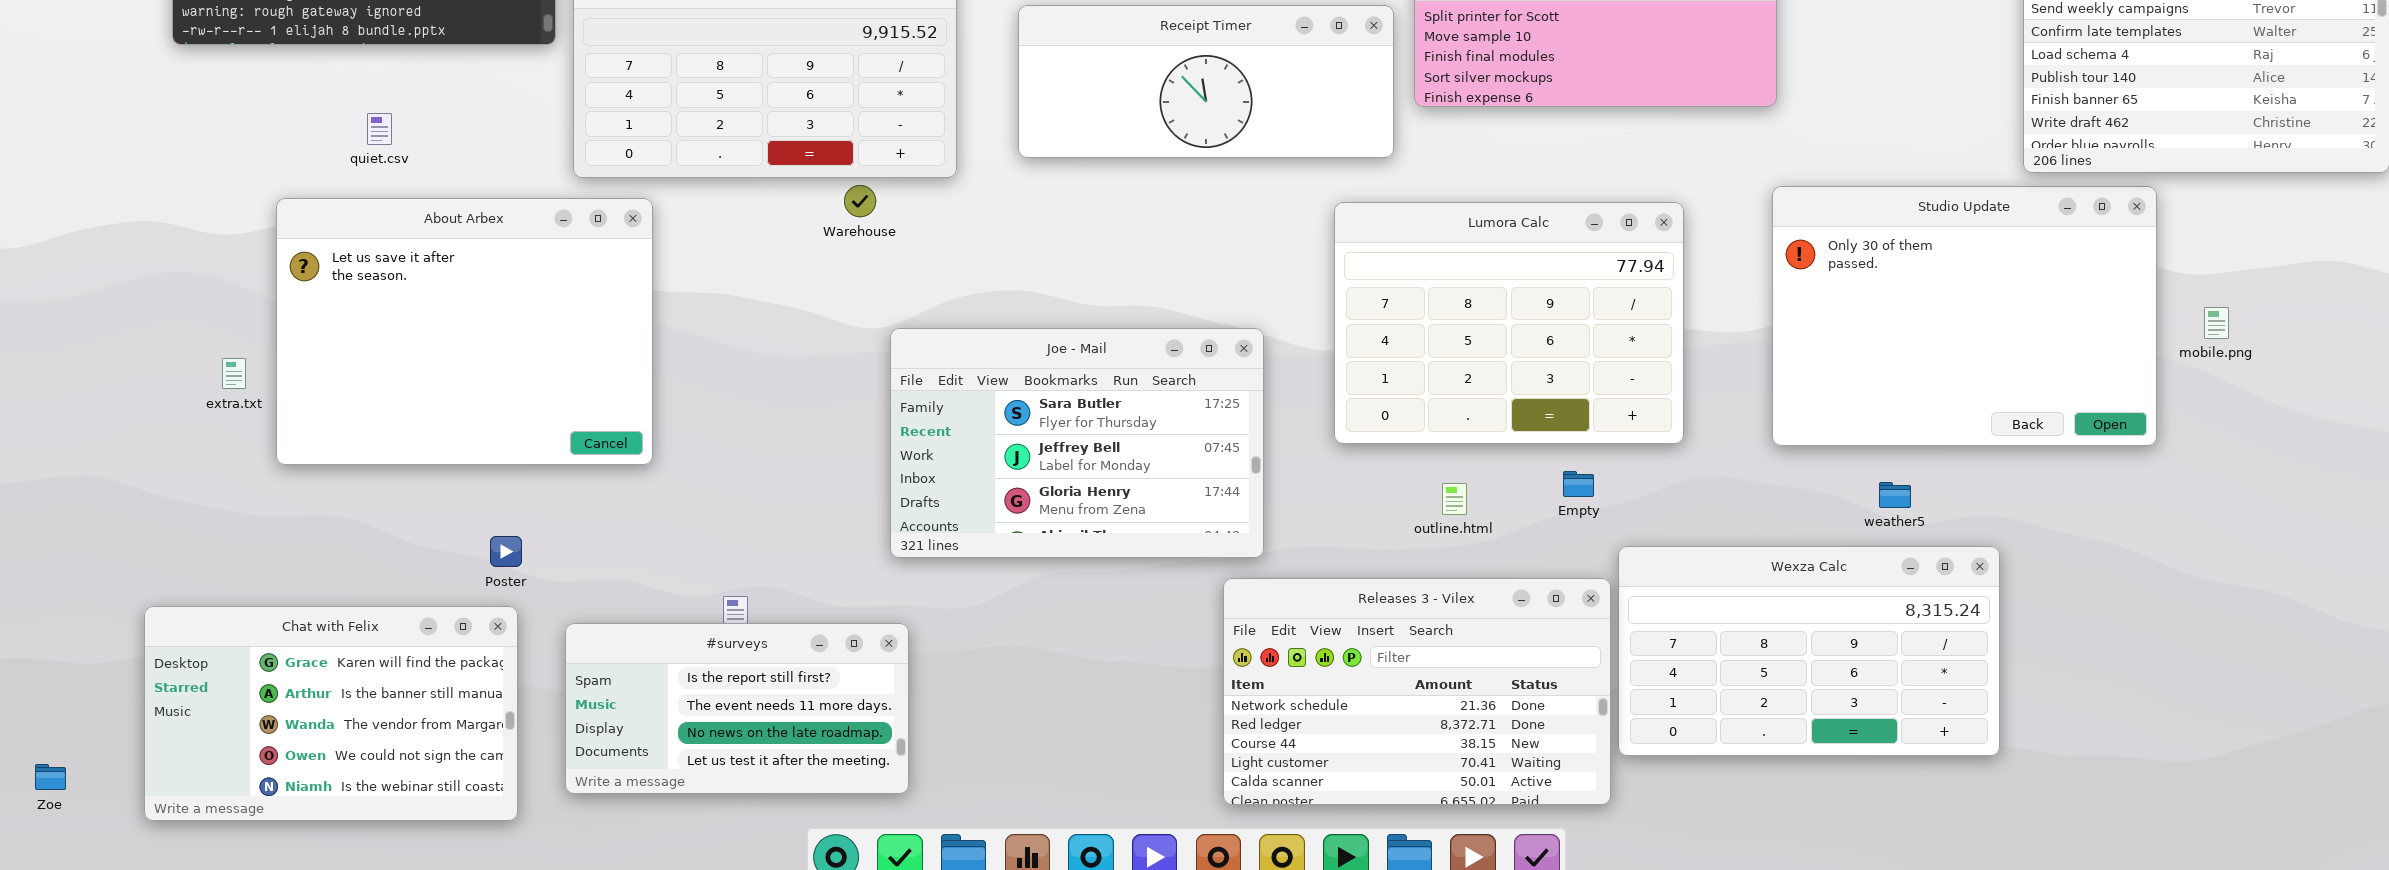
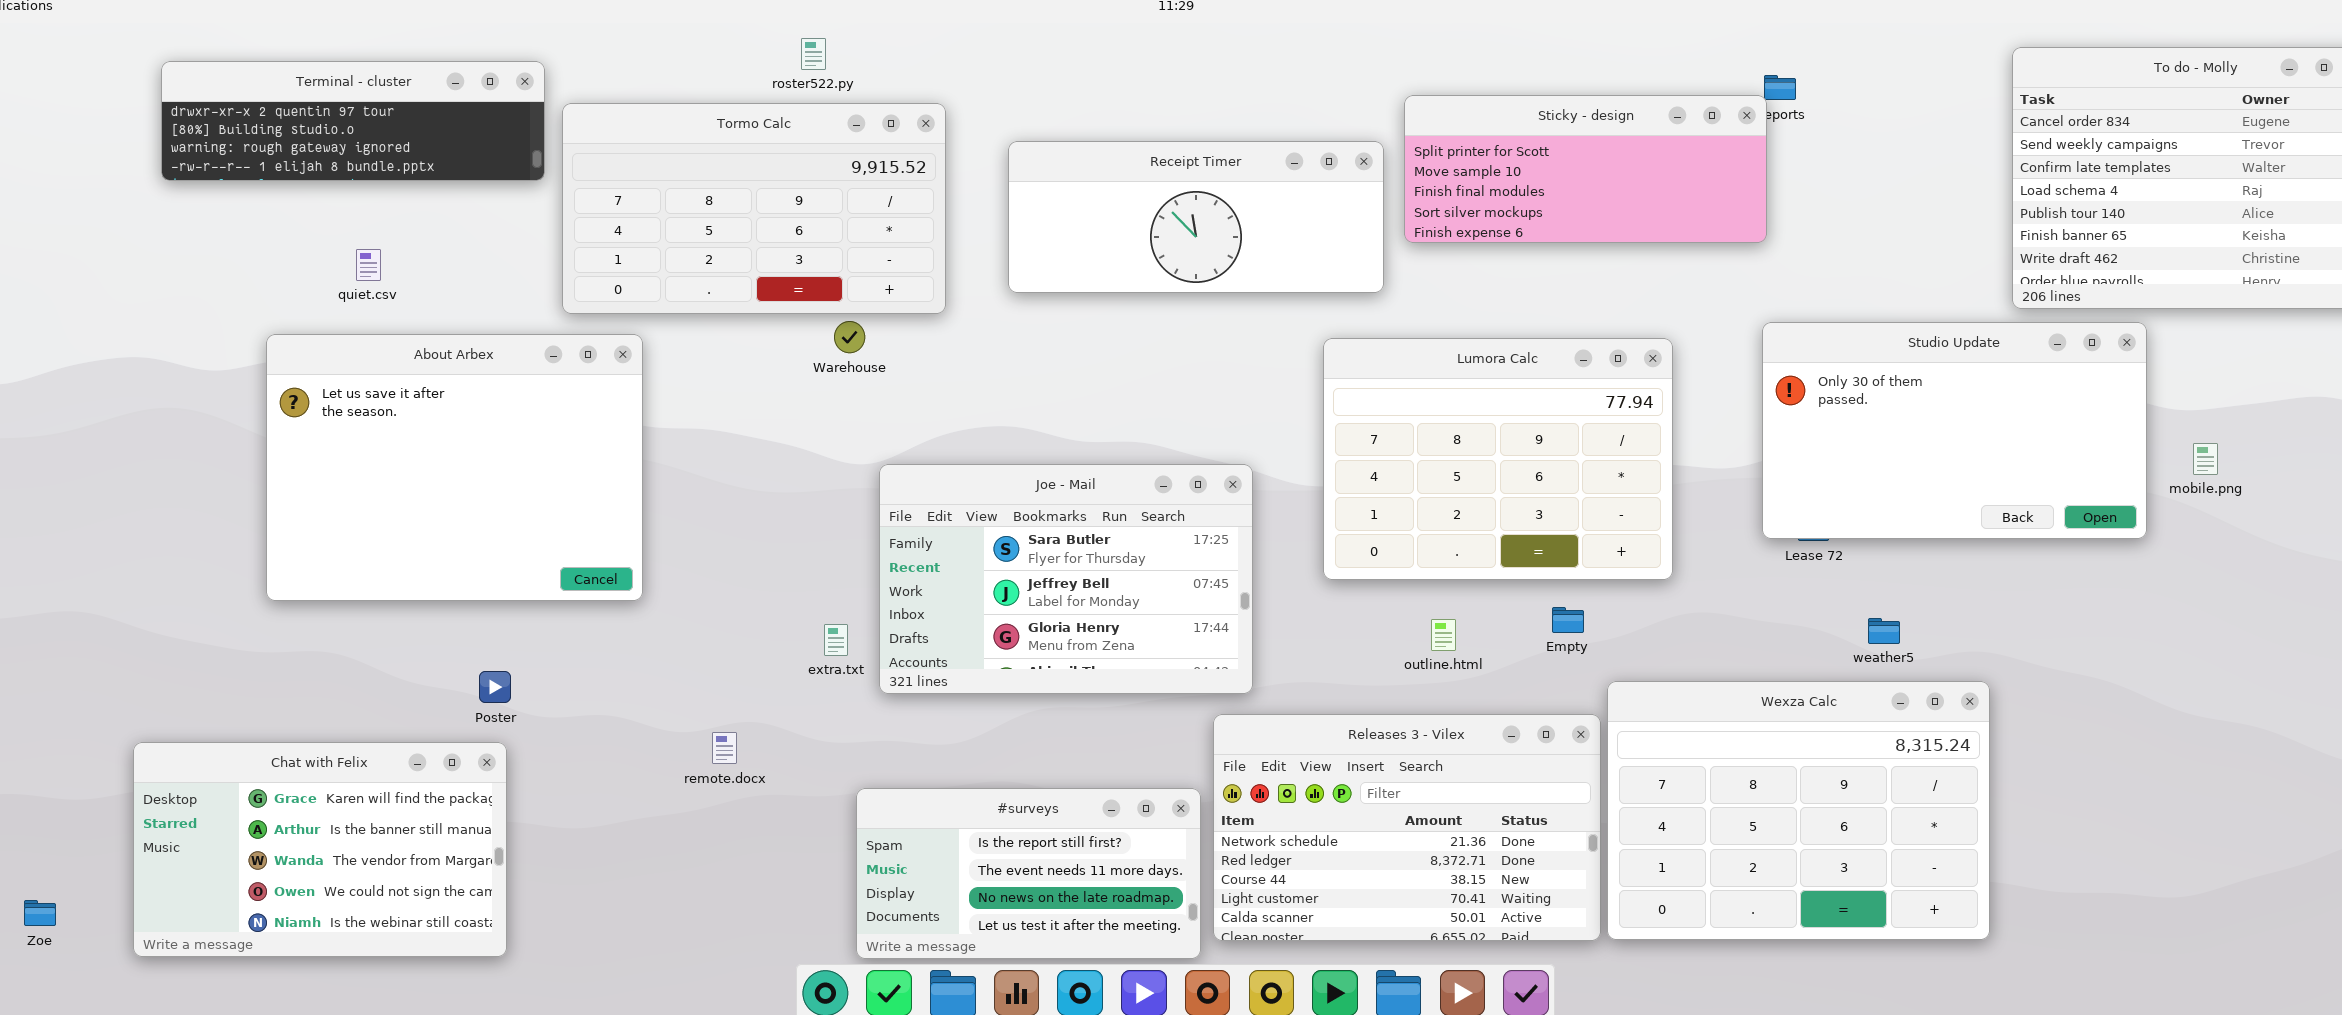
Studio Update: [1772,186,2157,446] -> [1762,322,2147,539], resized
extra.txt: [222,358,246,389] -> [824,624,848,656], moved
Wexza Calc: [1618,546,2000,756] -> [1607,681,1990,940], resized
#surveys: [565,623,909,794] -> [856,788,1201,959], moved

